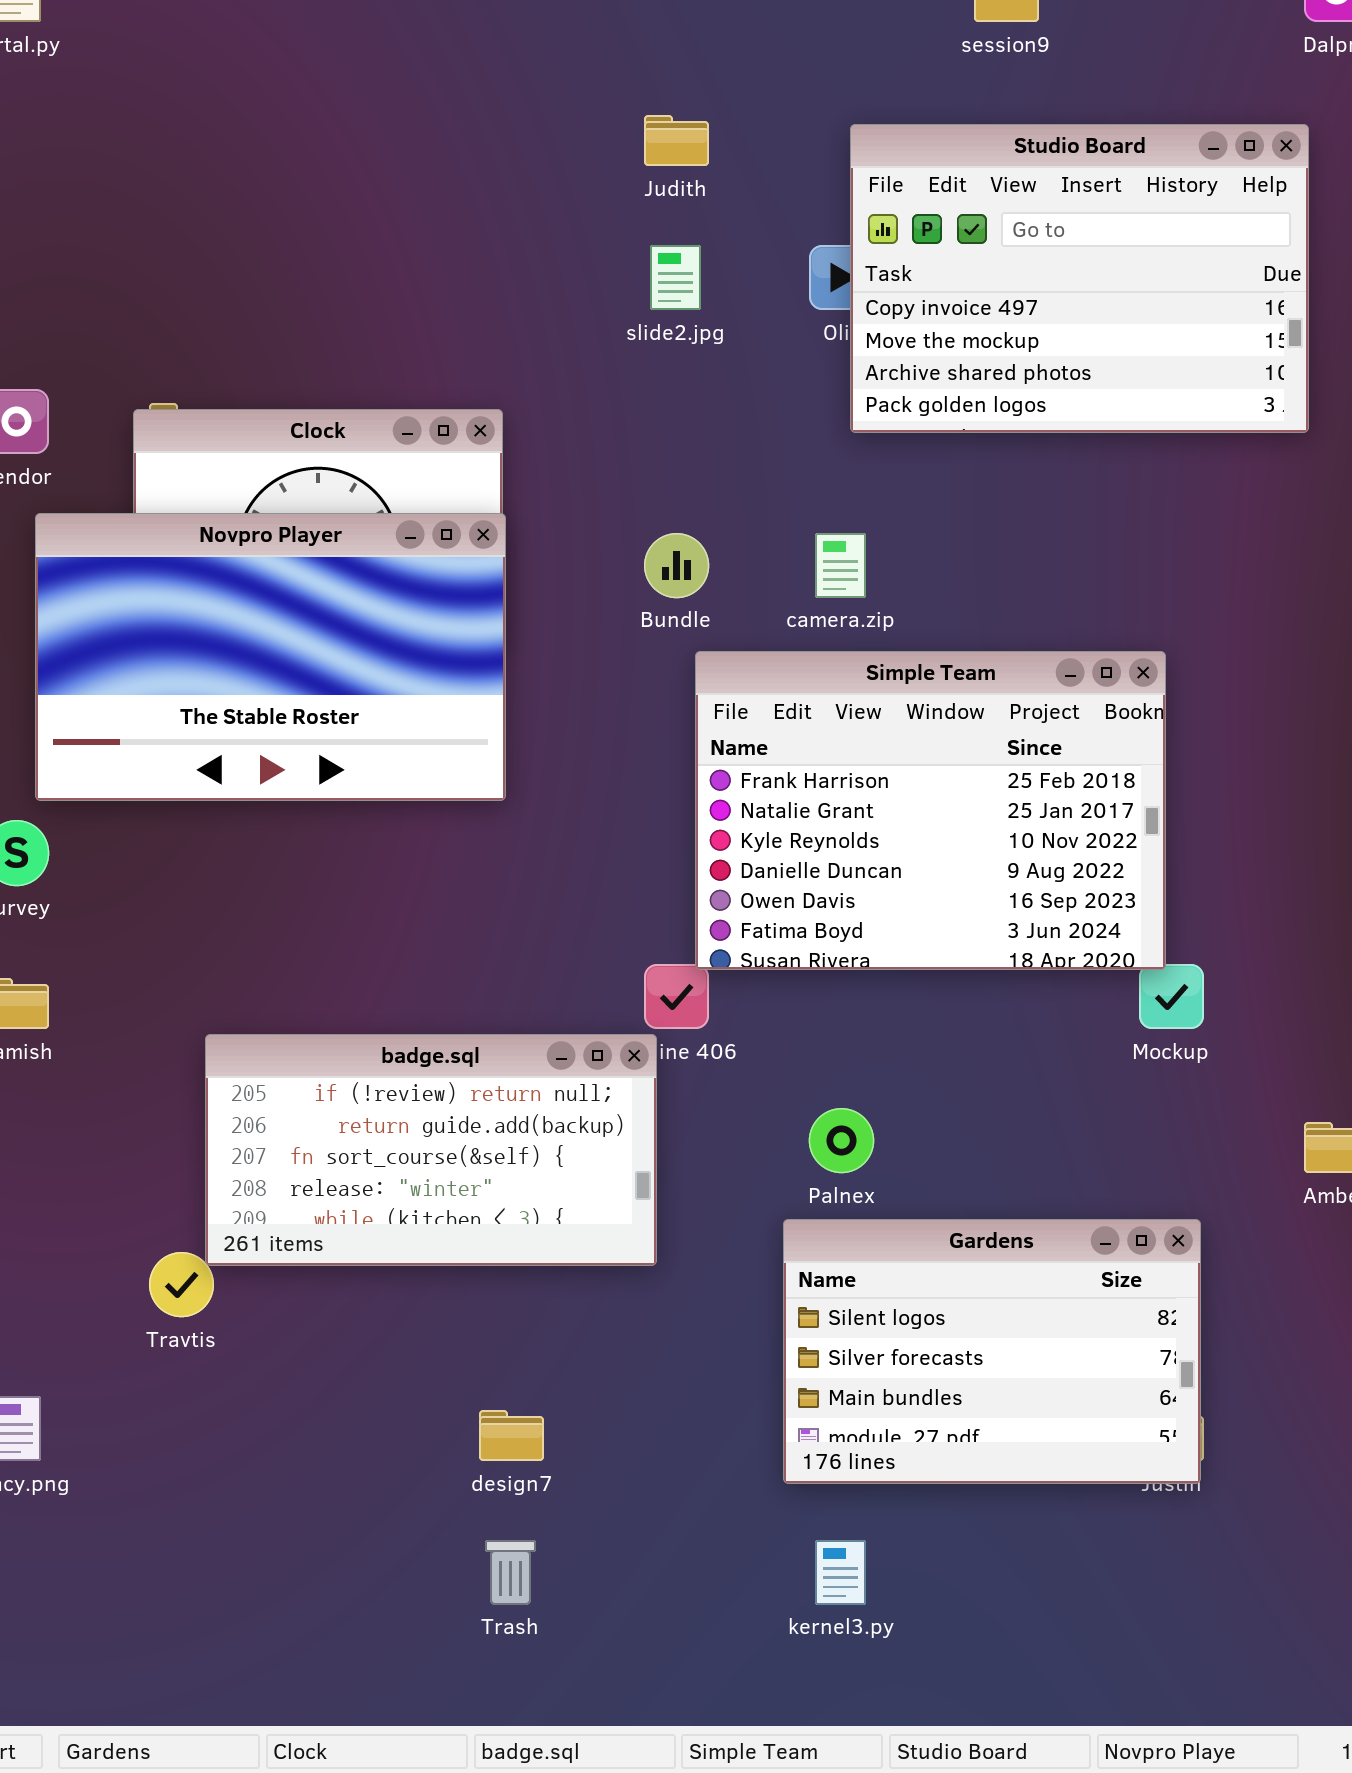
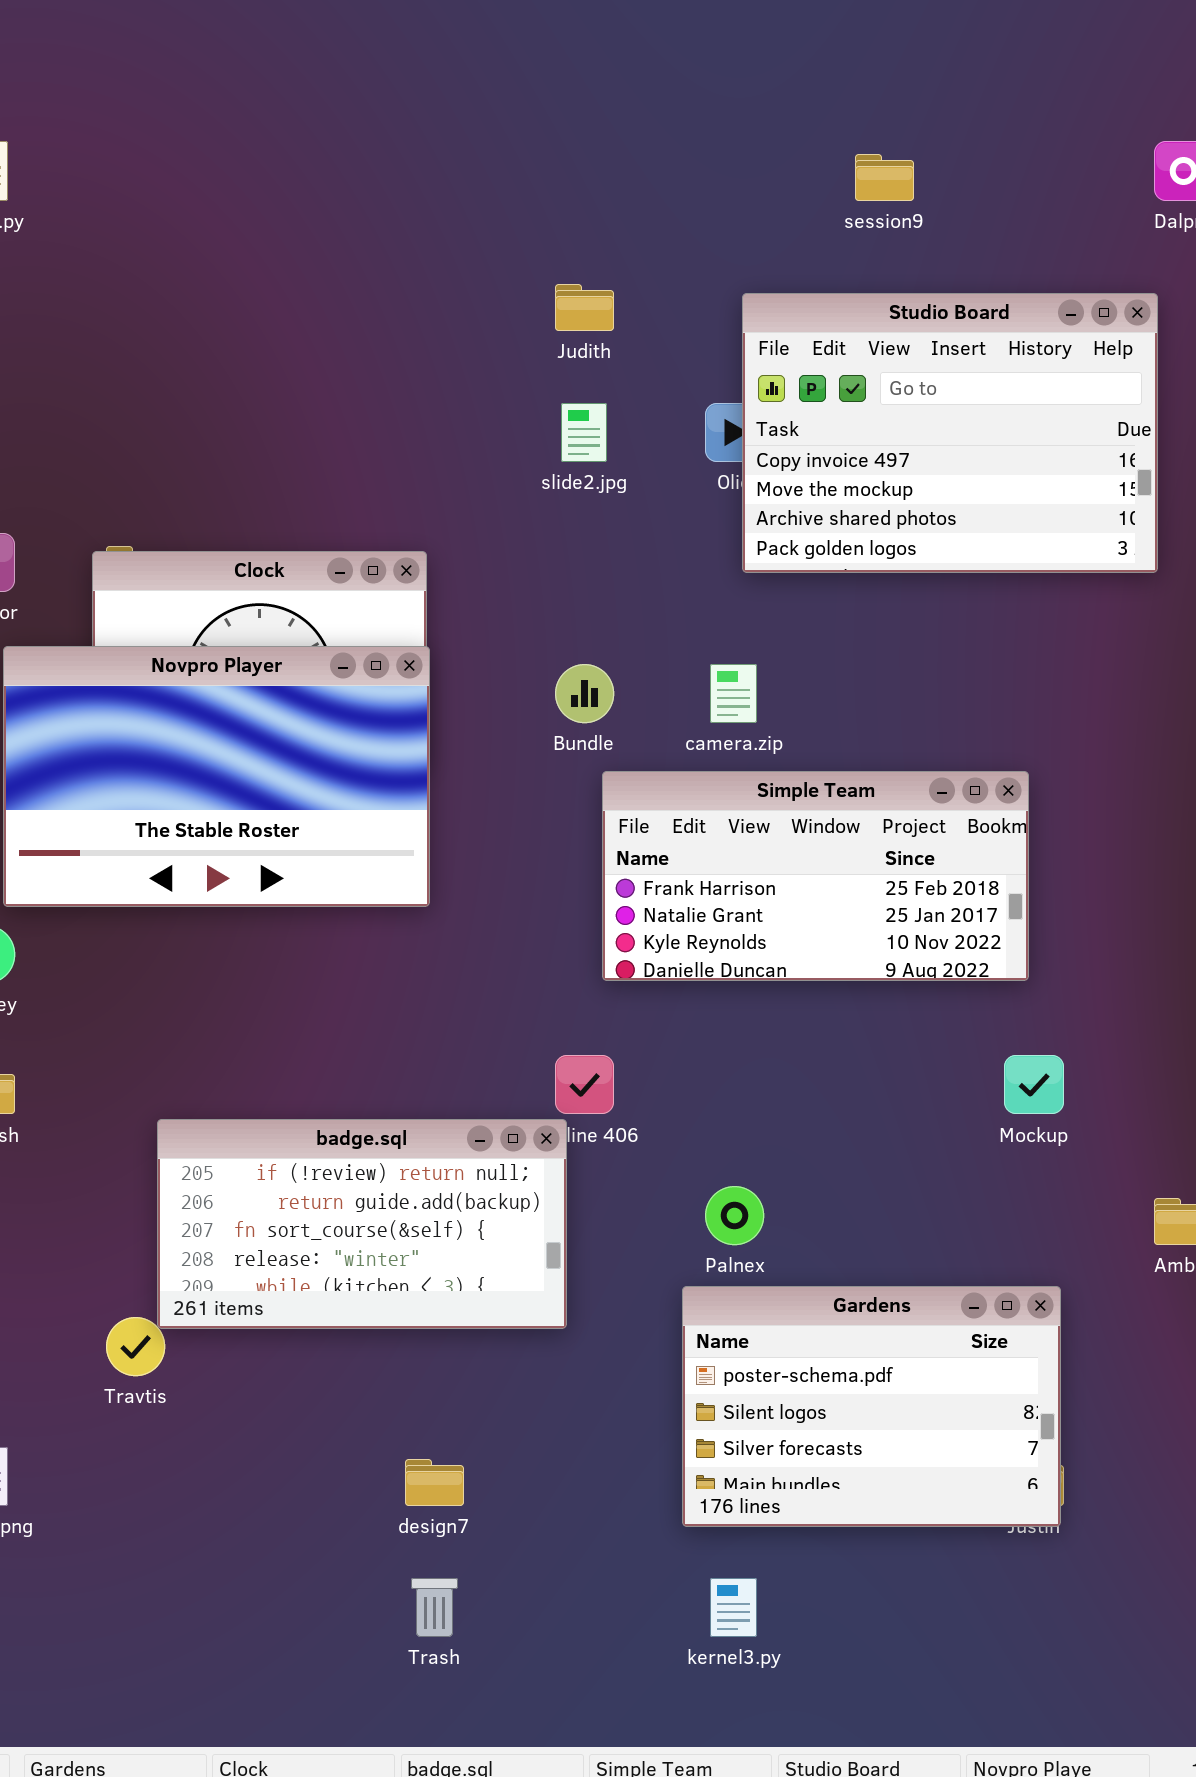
Simple Team: [695,651,1166,970] -> [602,771,1029,981], resized
Gardens: [783,1219,1201,1484] -> [682,1286,1061,1527], scrolled up 1 row

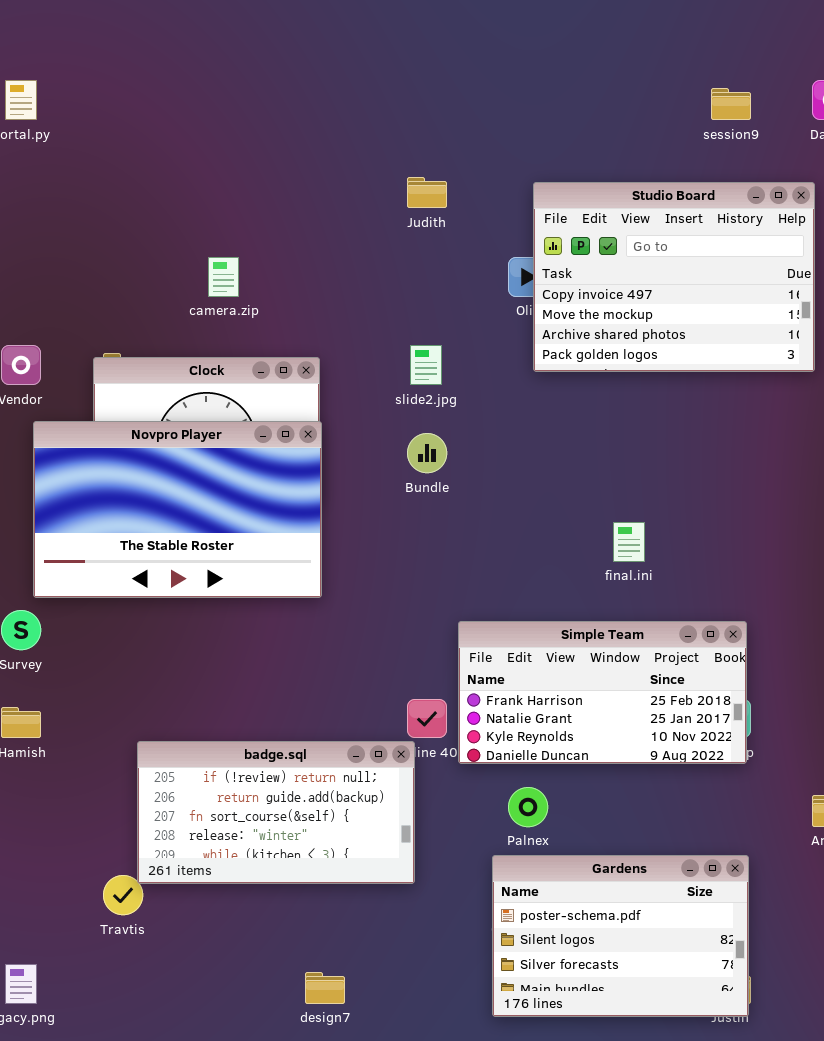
session9: [855,154,914,201] -> [711,88,751,120], moved
slide2.jpg: [561,403,607,462] -> [410,345,442,385], moved
camera.zip: [710,664,757,723] -> [208,257,239,297], moved
Simple Team: [602,771,1029,981] -> [458,621,747,764], moved

